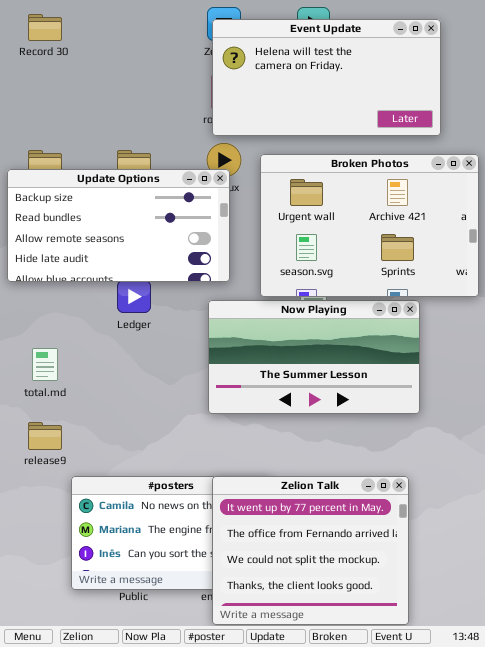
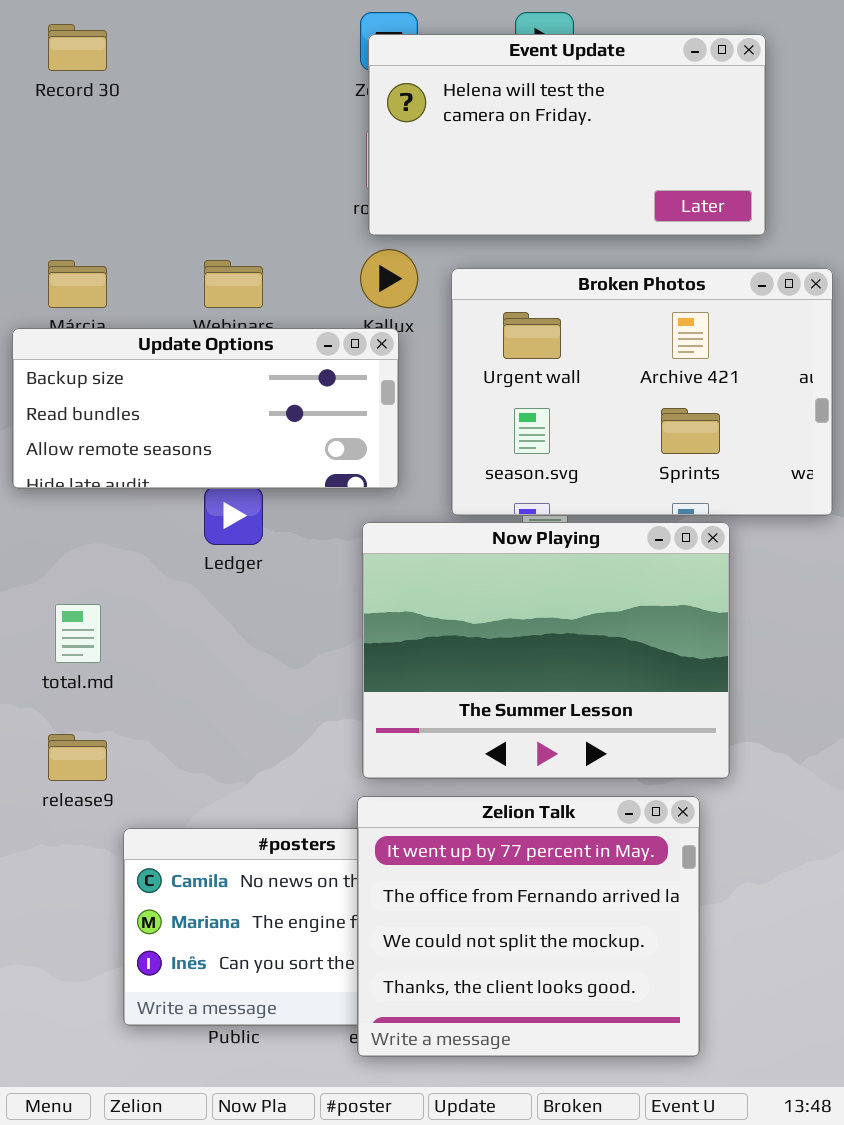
Update Options: [7,169,230,282] -> [12,328,399,489], resized
Now Playing: [208,300,420,414] -> [362,522,730,779], resized
Zelion Talk: [212,476,409,625] -> [357,796,700,1057], moved

